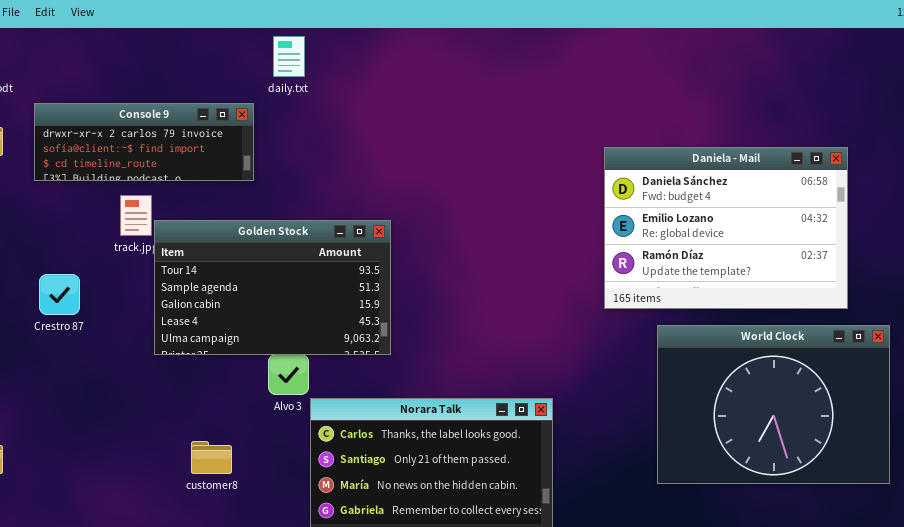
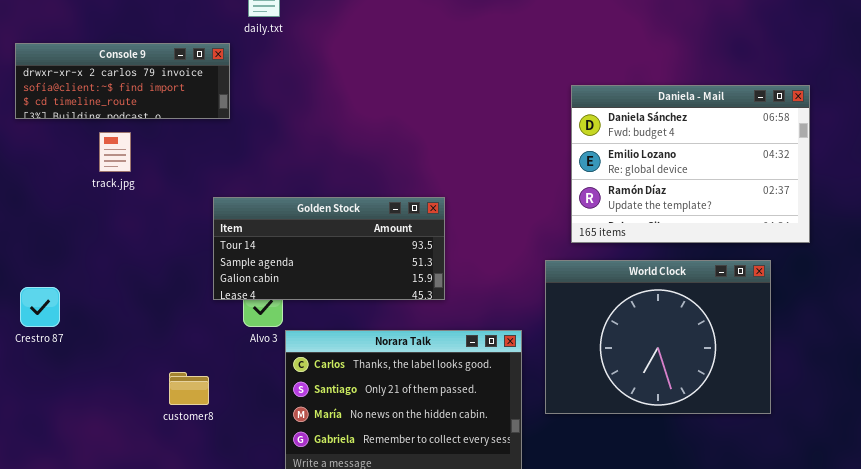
Golden Stock: [154,220,391,355] -> [213,197,445,300], moved, resized
Crestro 87: [39,274,80,315] -> [20,287,60,327], moved
World Clock: [657,325,890,484] -> [545,260,771,414], moved

